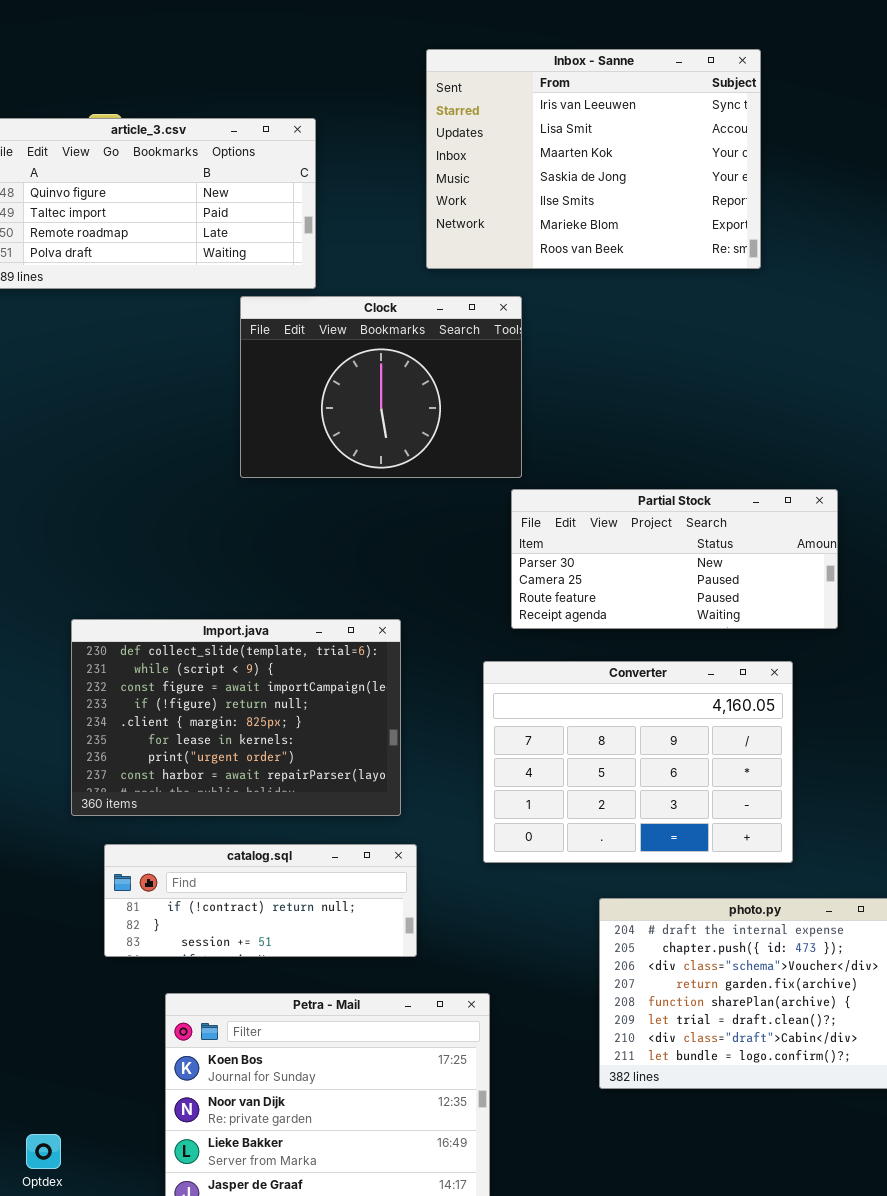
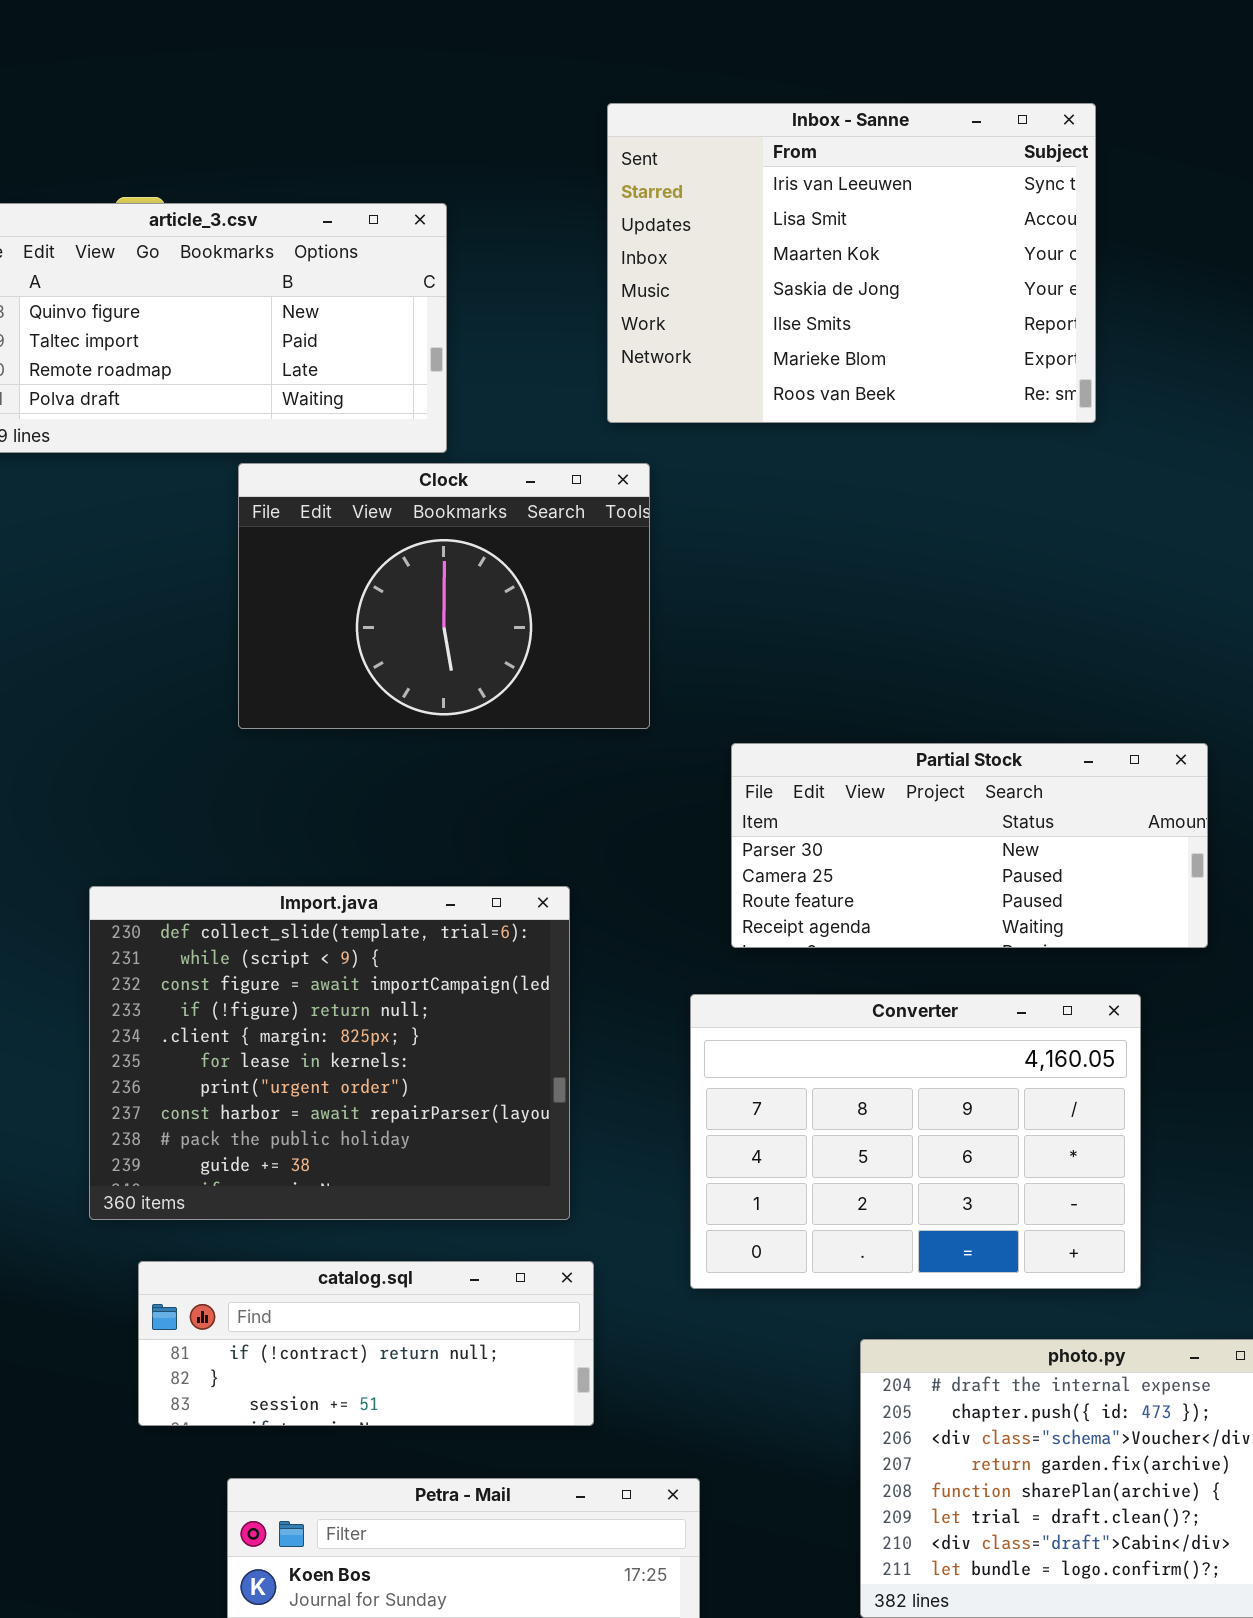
Clock: [240,296,522,478] -> [238,463,650,729], moved
Import.java: [71,619,401,816] -> [89,886,570,1220], resized

